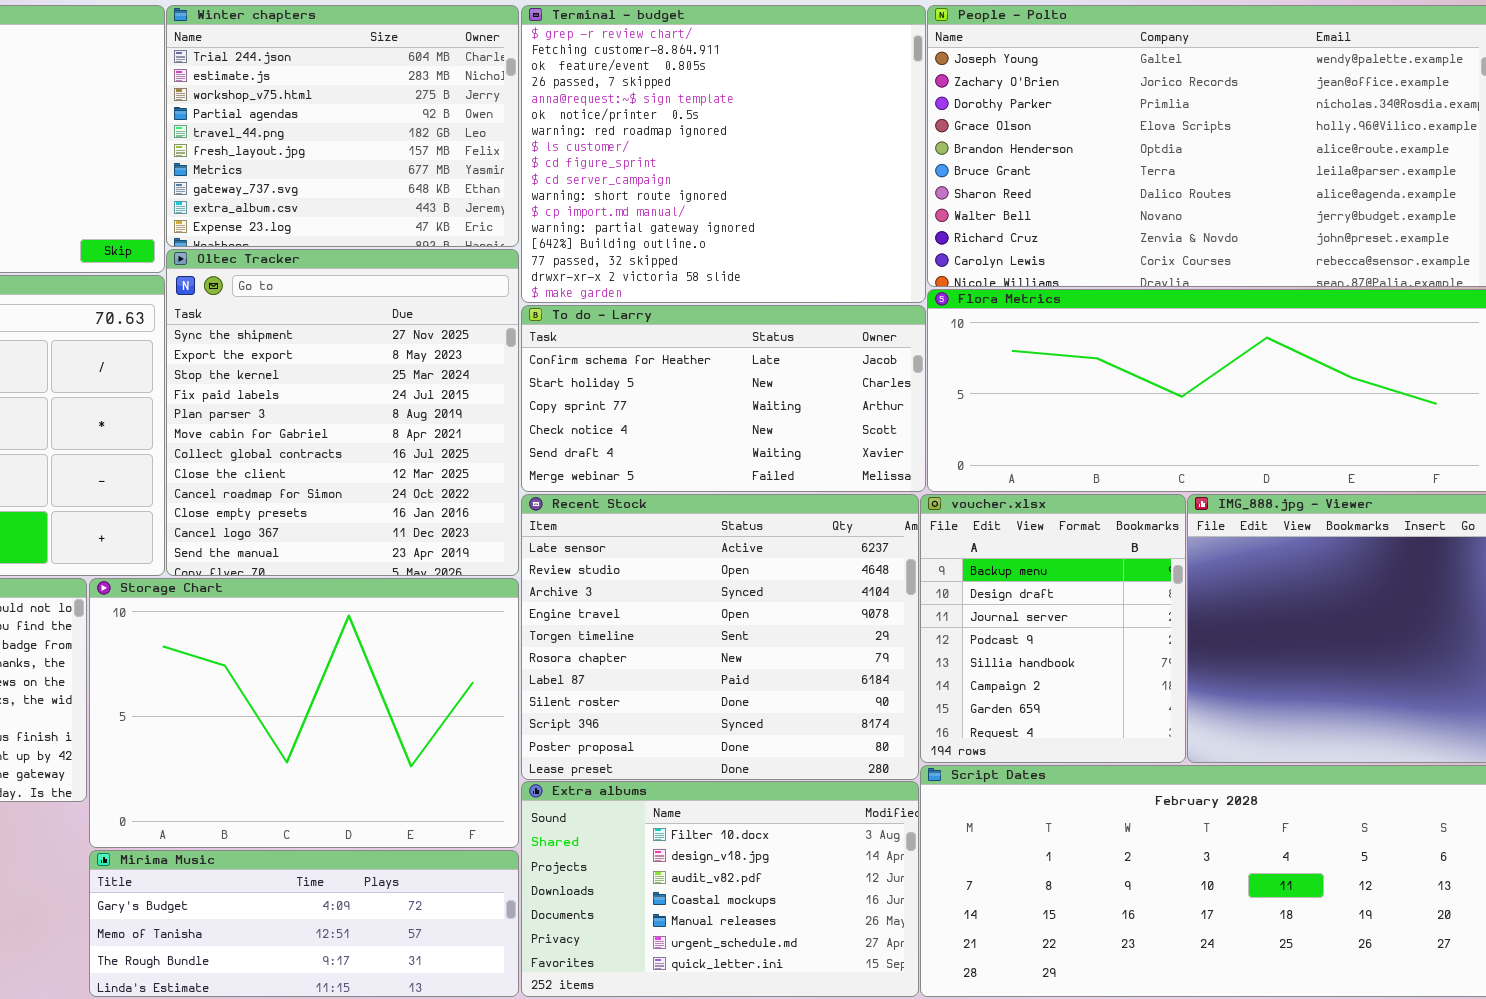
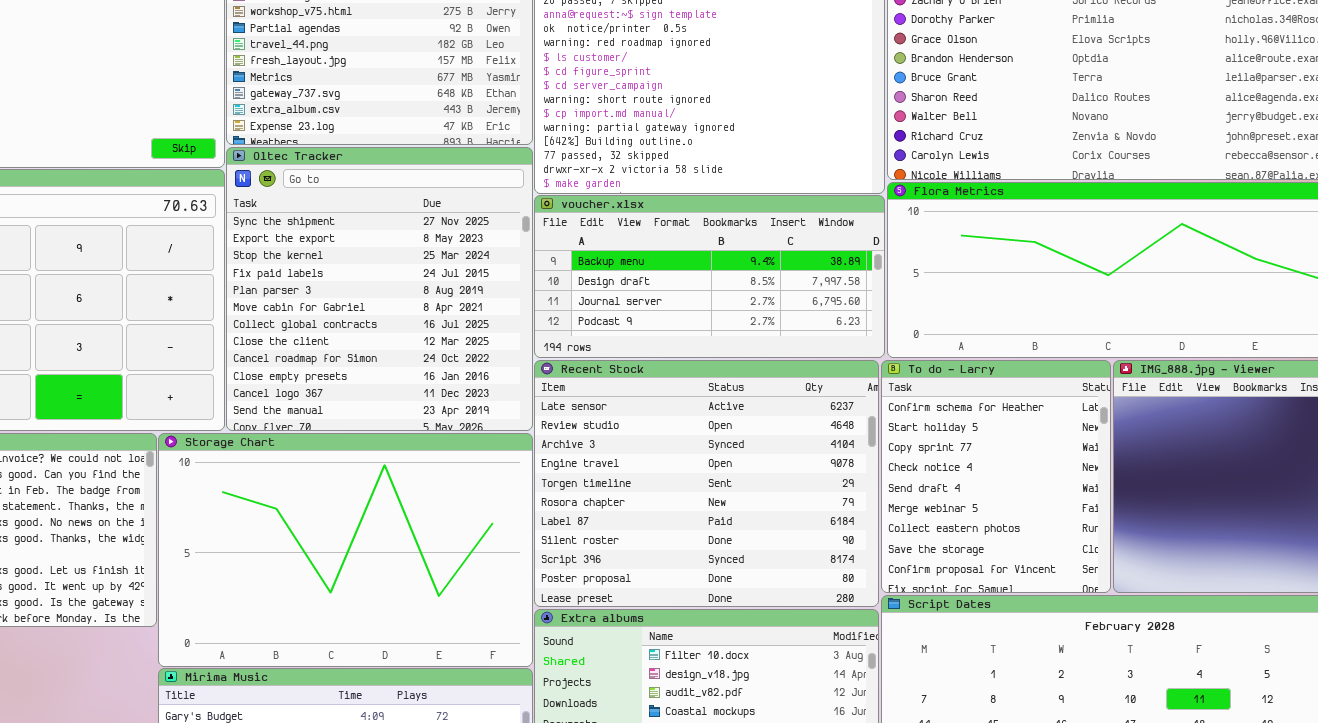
To do - Larry: [521,305,926,492] -> [881,360,1111,593], moved, resized
voucher.xlsx: [920,494,1186,763] -> [534,195,885,358], moved, resized

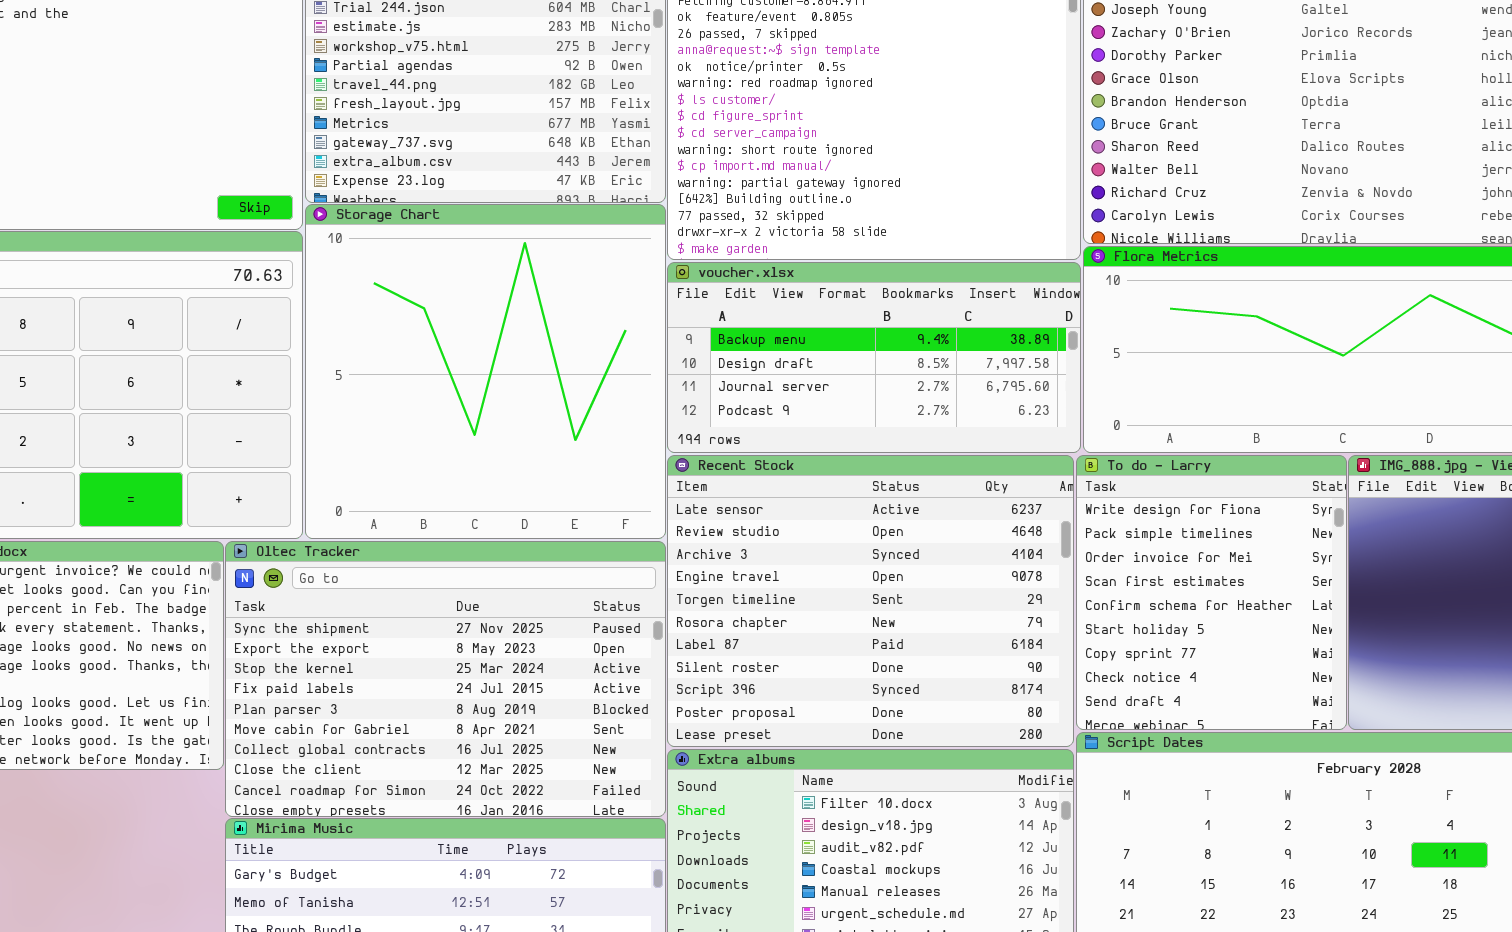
Oltec Tracker: [226,147,533,431] -> [225,541,666,817], moved, resized
To do - Larry: [881,360,1111,593] -> [1076,455,1347,730], scrolled up 4 rows
Storage Chart: [158,433,533,667] -> [305,204,666,539], moved, resized

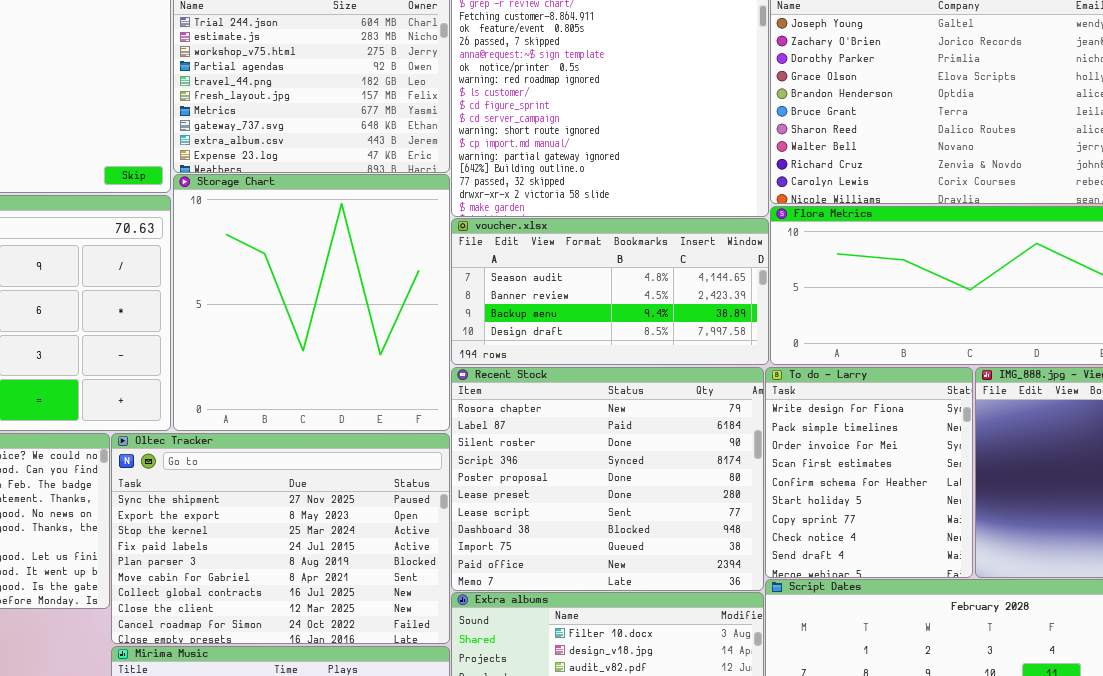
voucher.xlsx: [667,262,1081,453] -> [451,218,769,365], scrolled up 2 rows
Recent Stock: [667,455,1074,747] -> [451,367,764,591], scrolled down 5 rows

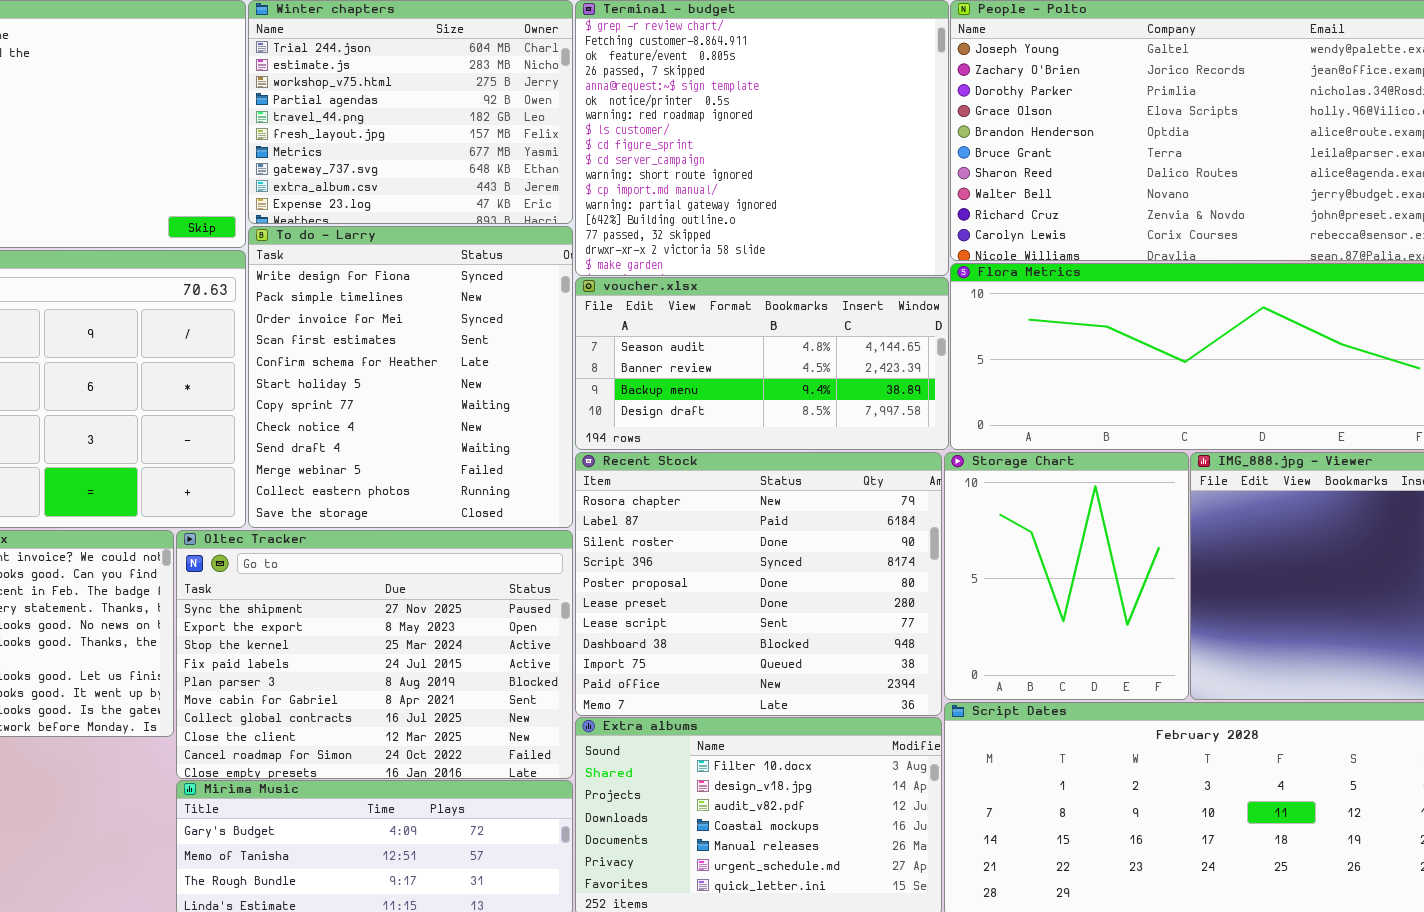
Storage Chart: [173,174,450,431] -> [944,452,1189,700], moved, resized
To do - Larry: [765,367,973,578] -> [248,226,573,528], moved, resized

